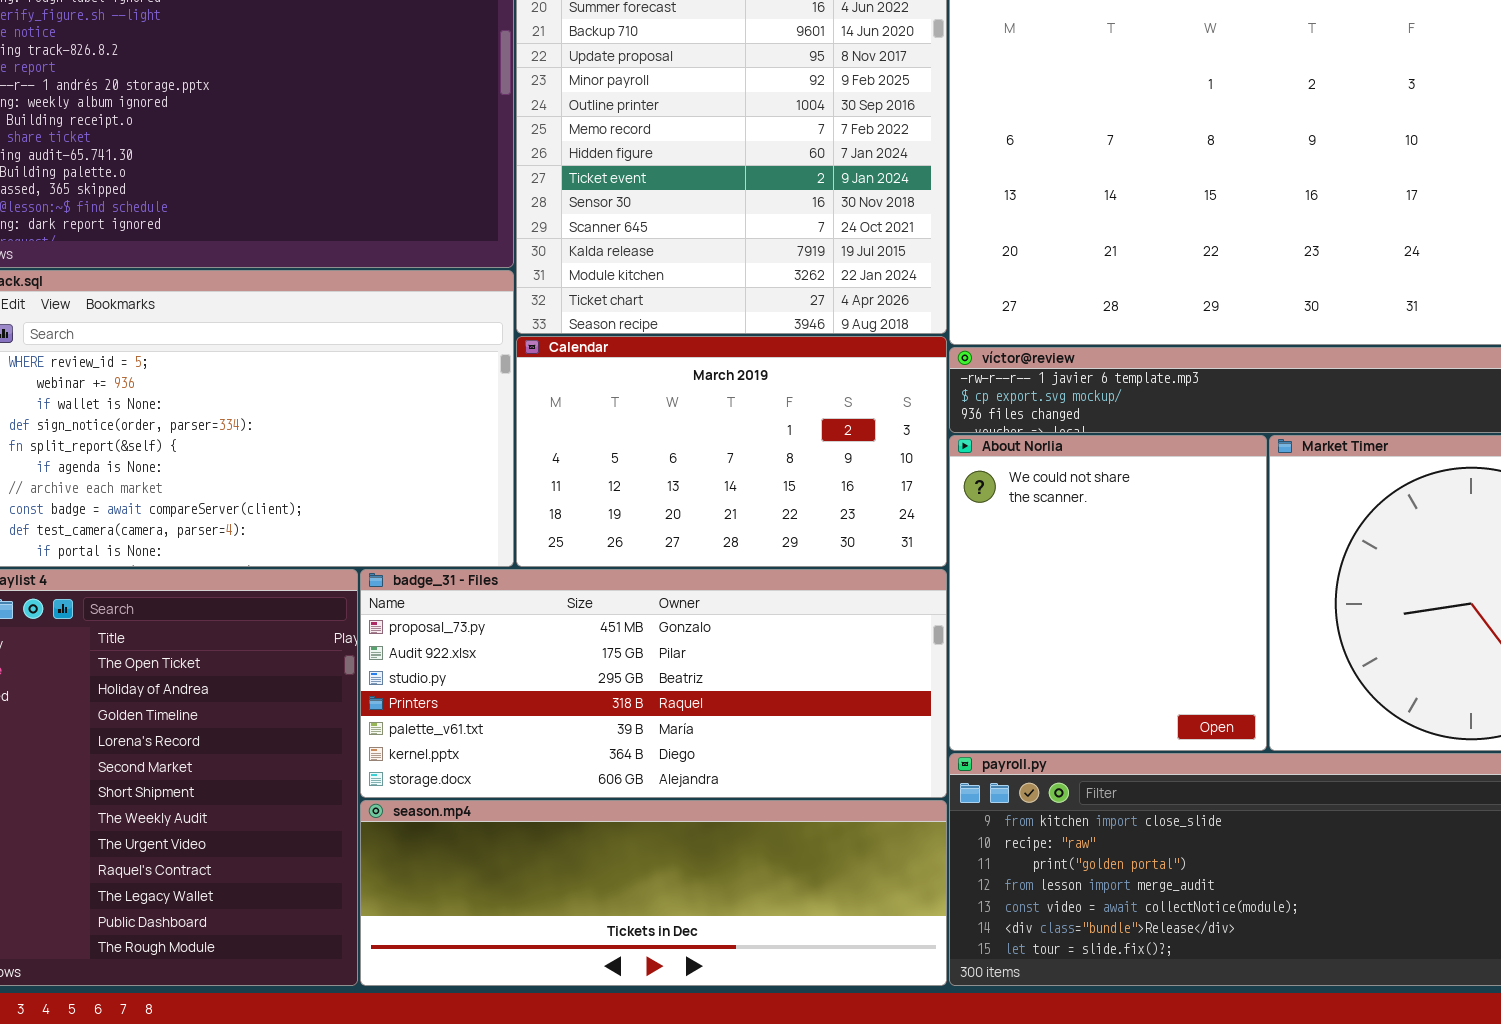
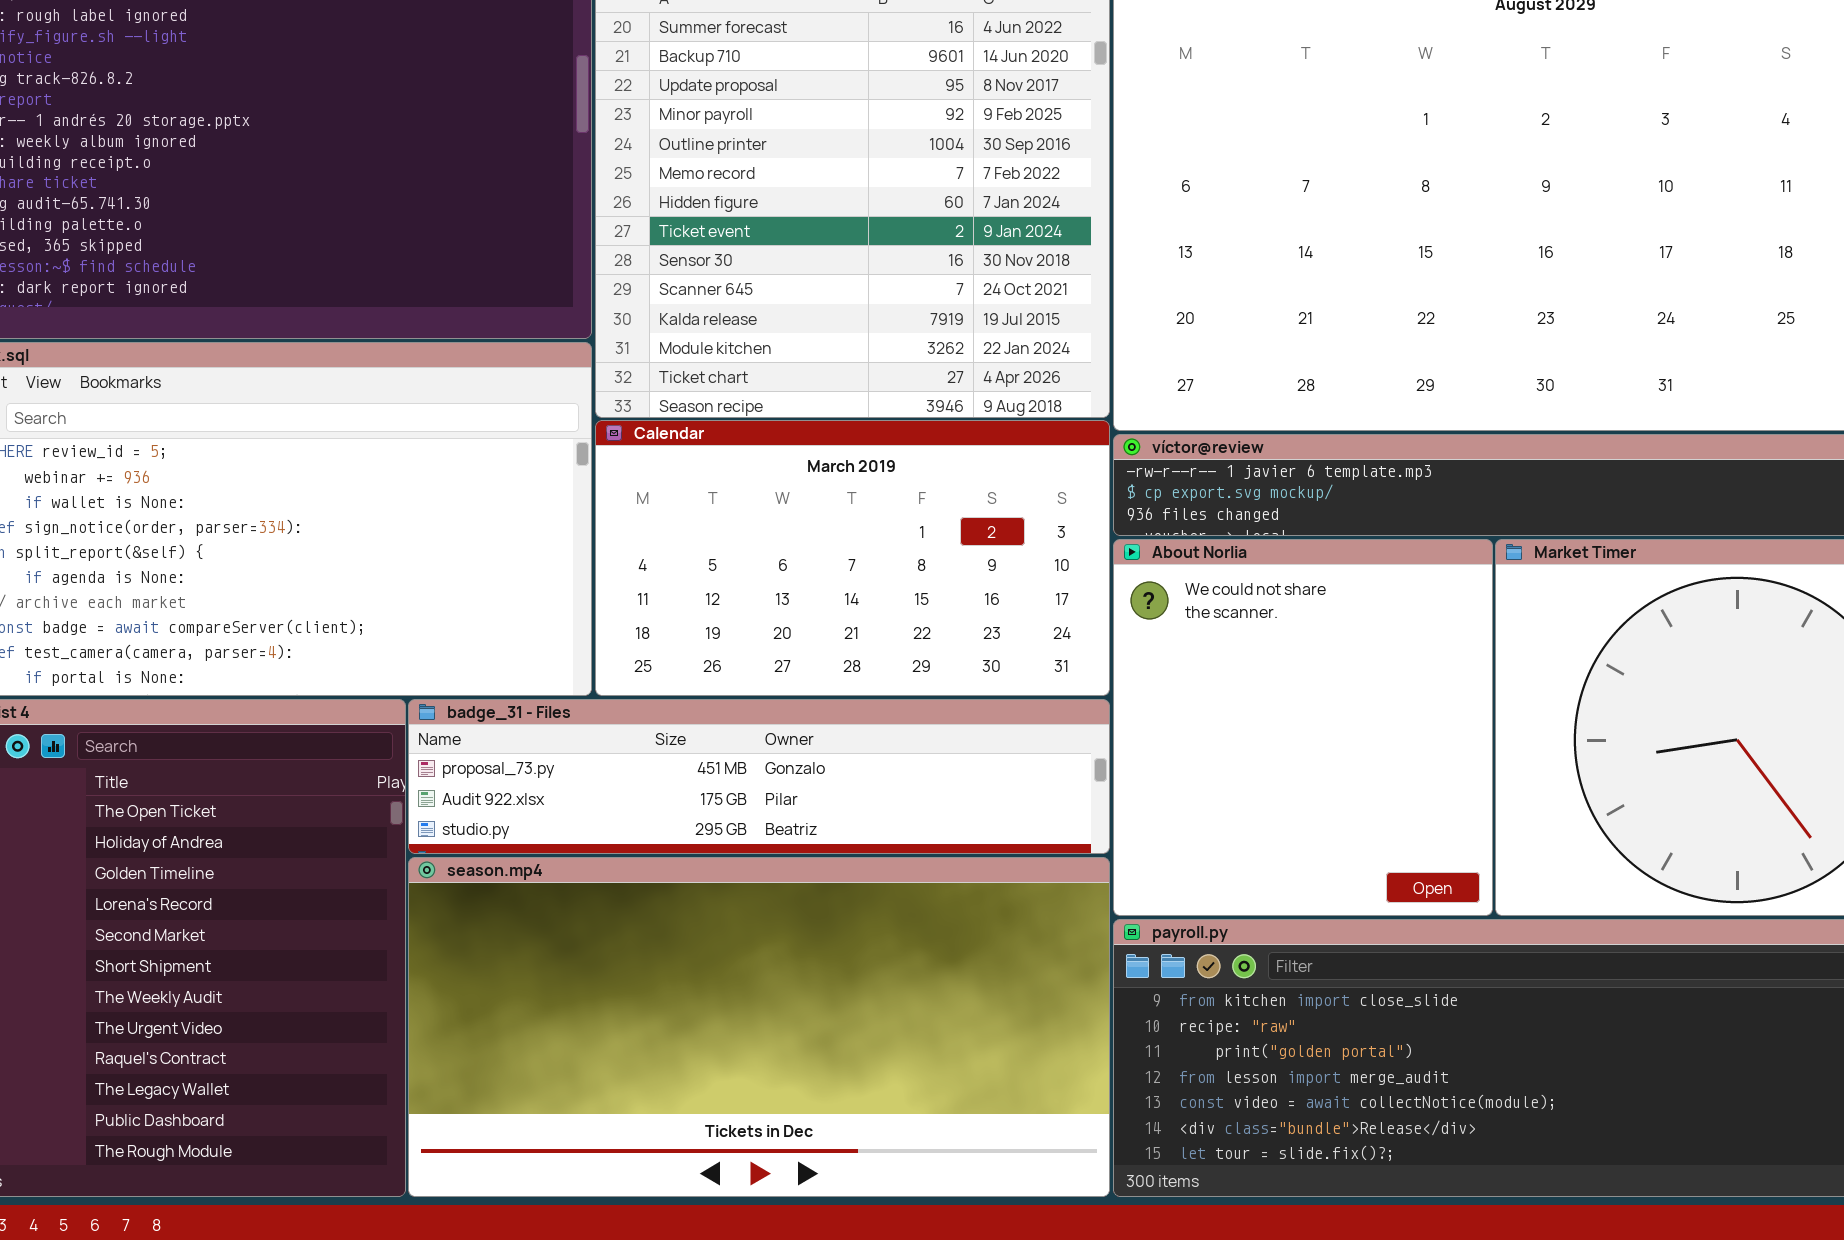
badge_31 - Files: [360,569,947,798] -> [408,699,1110,854], resized
season.mp4: [360,800,947,986] -> [408,857,1110,1197], resized

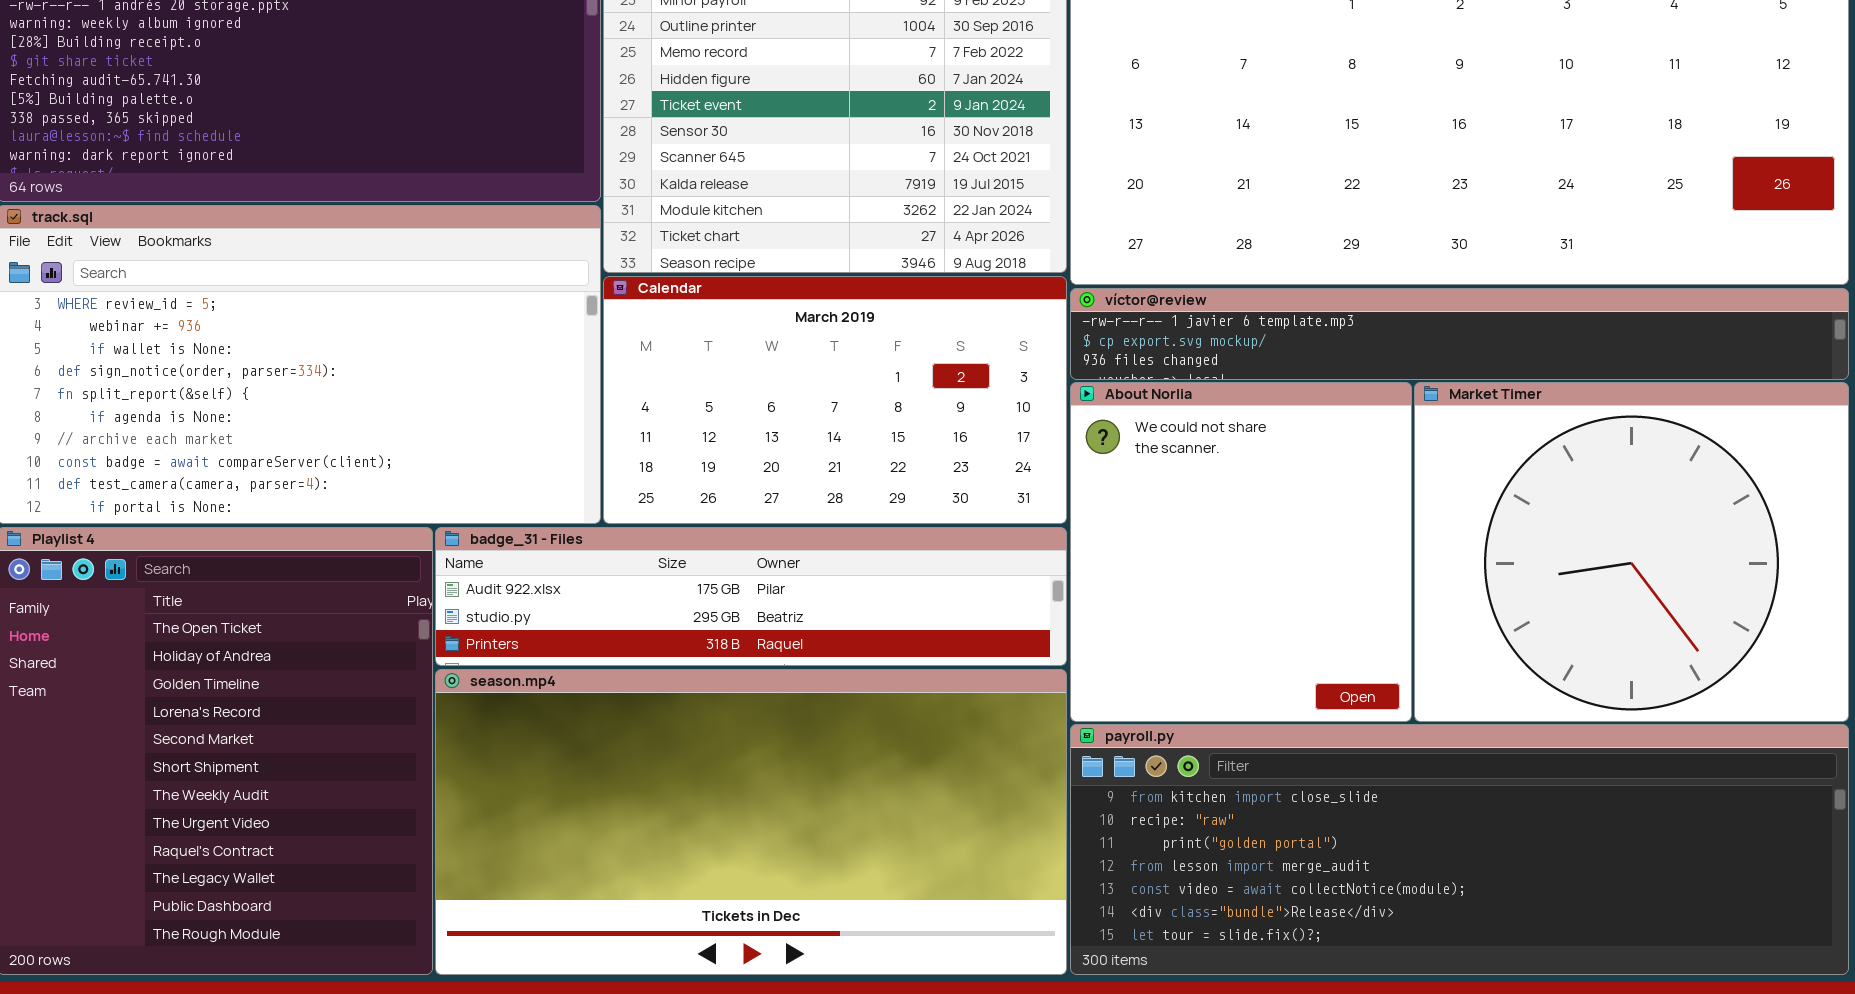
badge_31 - Files: [408,699,1110,854] -> [435,527,1067,666], scrolled down 1 row

